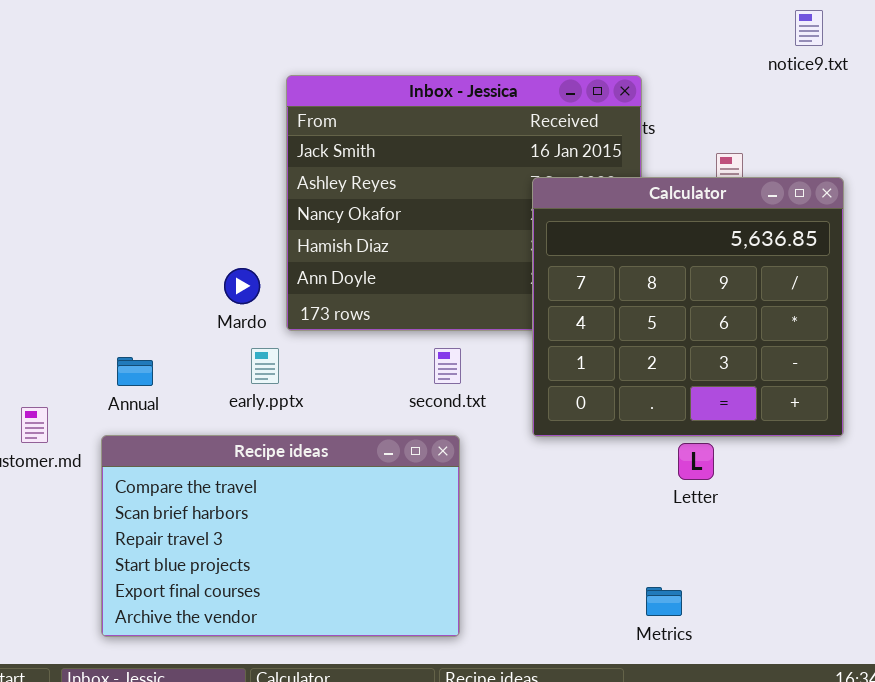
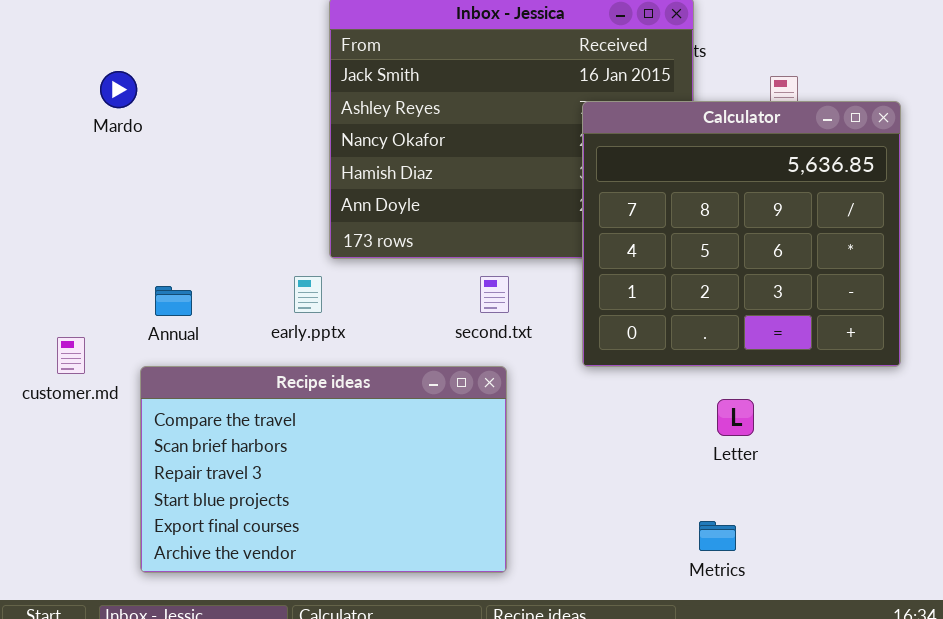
Mardo: [224,268,260,304] -> [100,71,137,108], moved
Letter: [678,443,714,480] -> [717,399,754,436], moved

